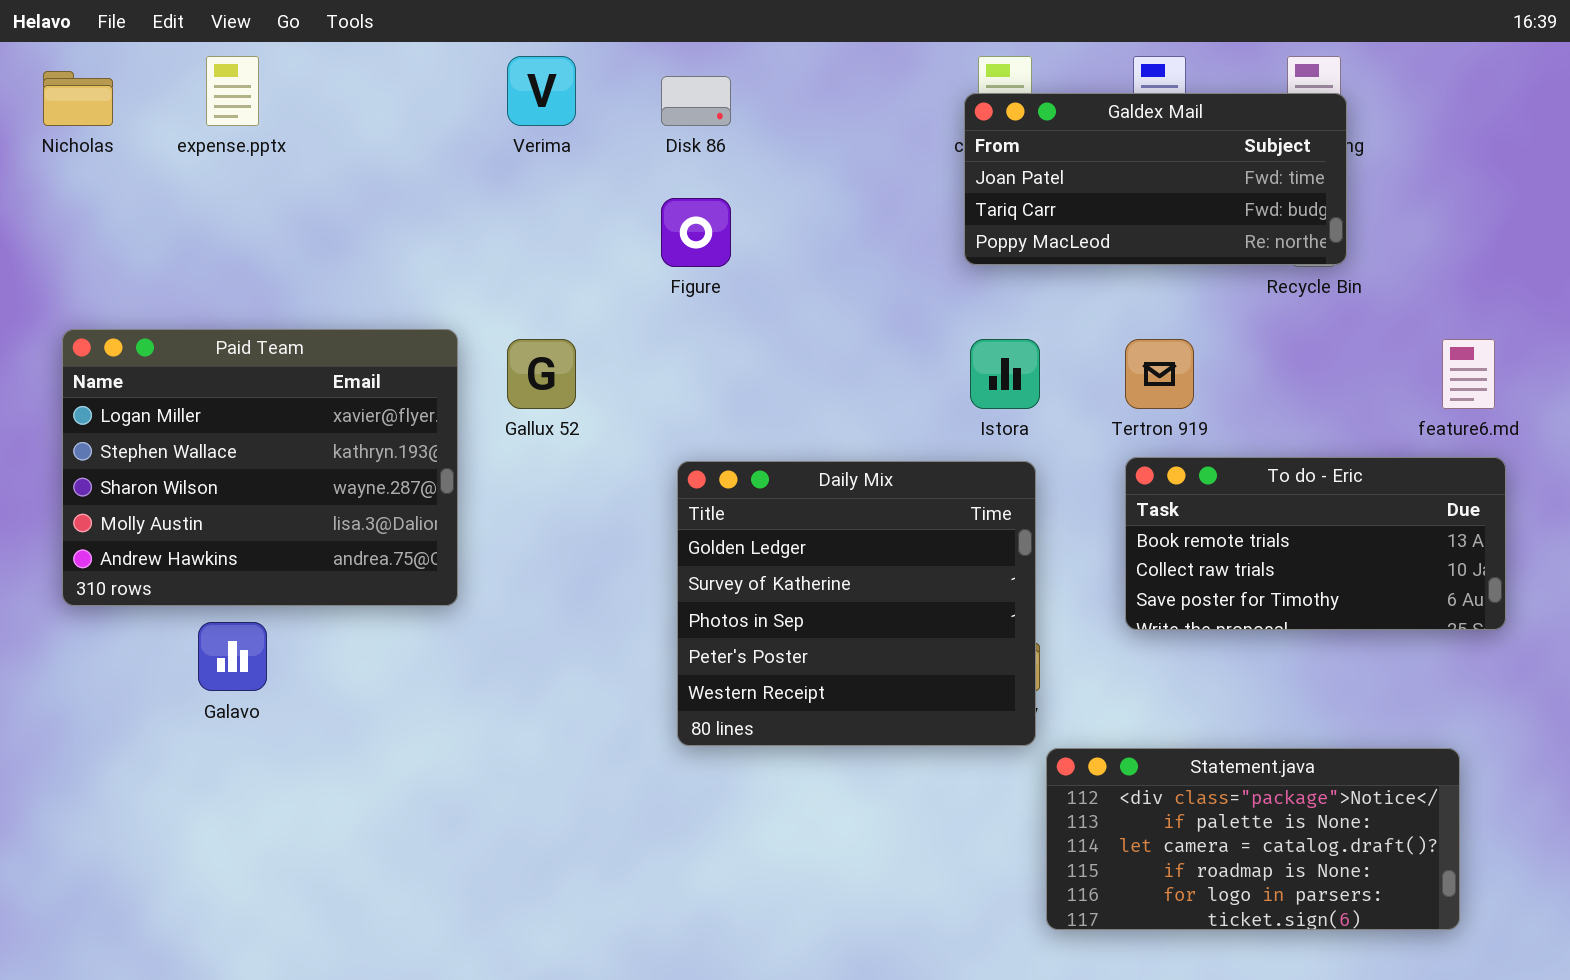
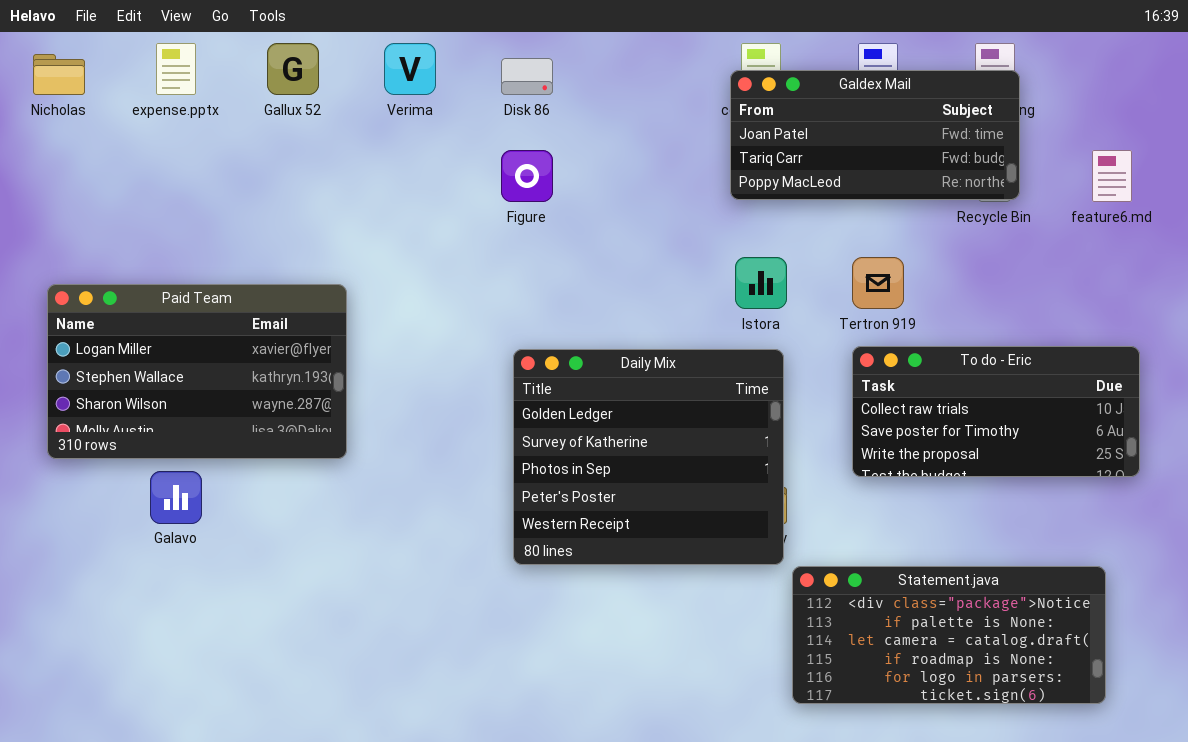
Paid Team: [62,329,458,606] -> [47,284,347,459], resized
Gallux 52: [507,339,576,409] -> [267,43,319,95], moved
feature6.md: [1442,339,1495,409] -> [1092,150,1132,202], moved
To do - Eric: [1125,457,1506,630] -> [852,346,1140,477], scrolled down 1 row

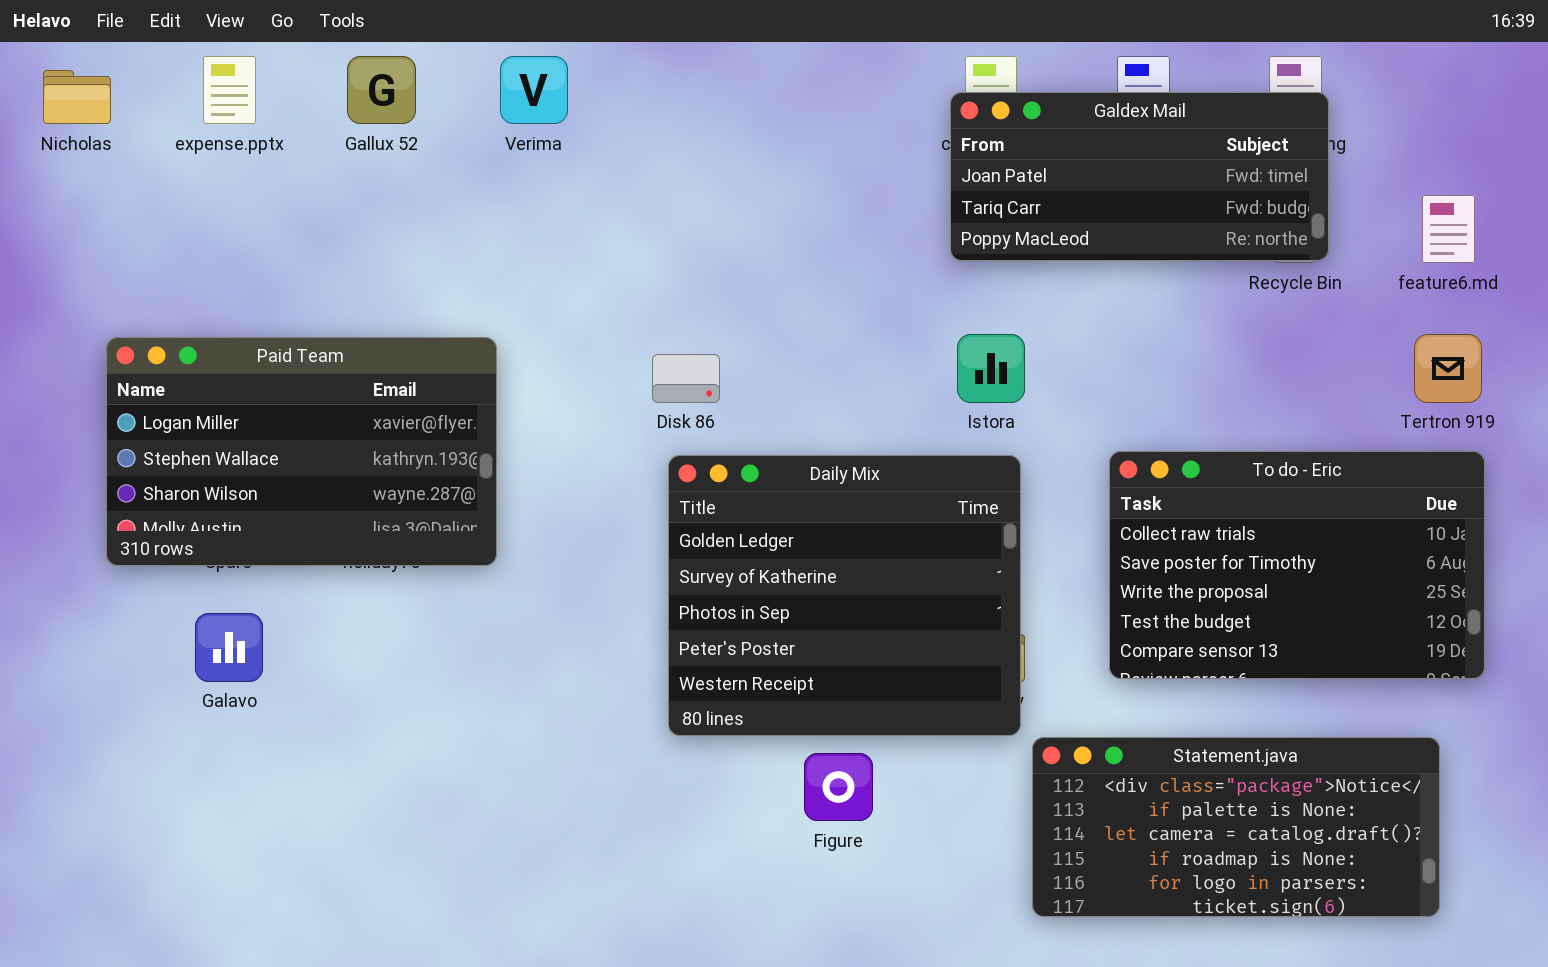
Disk 86: [501,58,553,95] -> [652,354,720,403], moved
Figure: [501,150,553,202] -> [804,753,873,821], moved
Tertron 919: [852,257,904,309] -> [1414,334,1482,403], moved
Paid Team: [47,284,347,459] -> [106,337,497,566], moved
To do - Eric: [852,346,1140,477] -> [1109,451,1485,679], resized

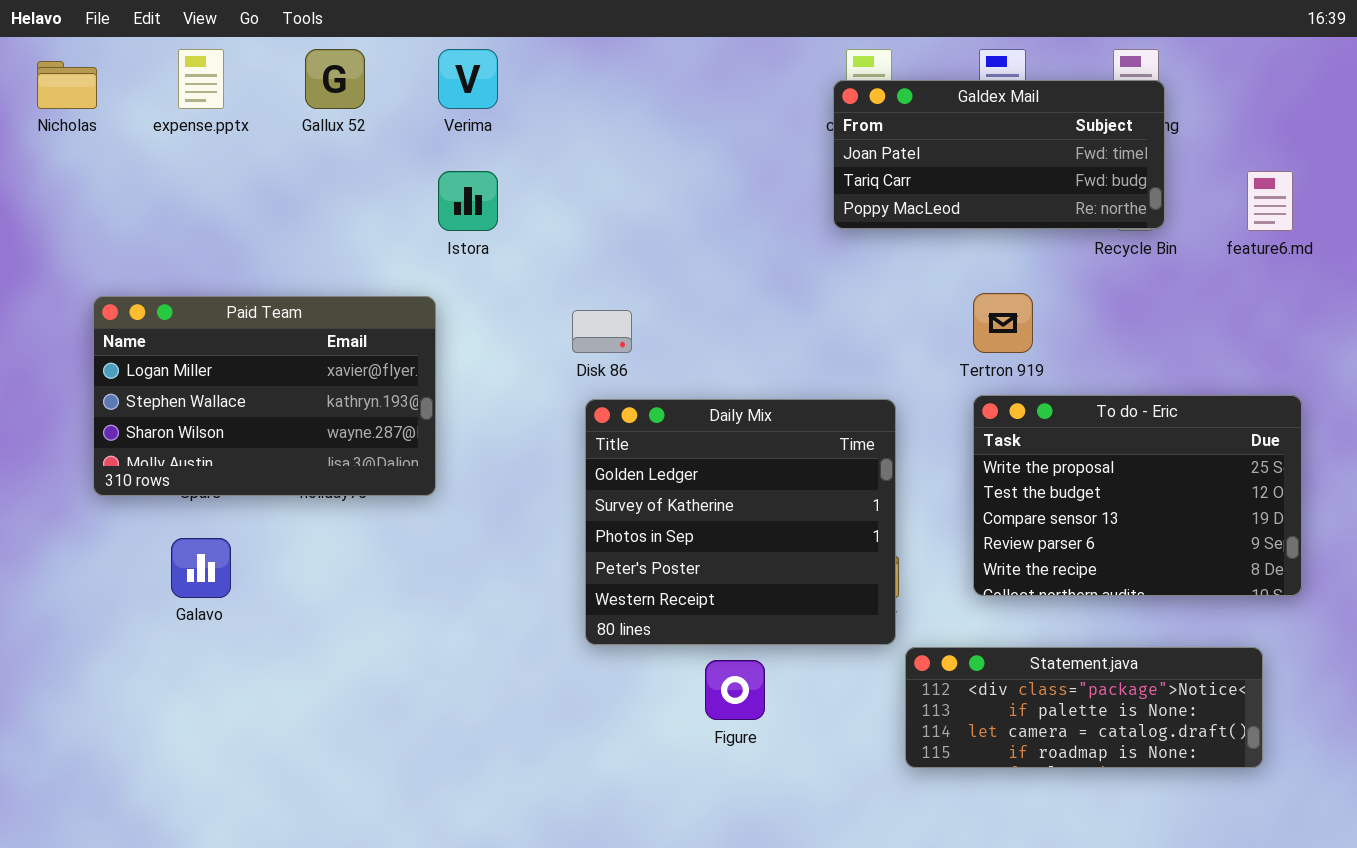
Istora: [957,334,1025,403] -> [438,171,498,231], moved
Tertron 919: [1414,334,1482,403] -> [973,293,1033,353], moved
To do - Eric: [1109,451,1485,679] -> [973,395,1302,596], scrolled down 2 rows
Statement.java: [1032,737,1440,917] -> [905,647,1263,768], resized

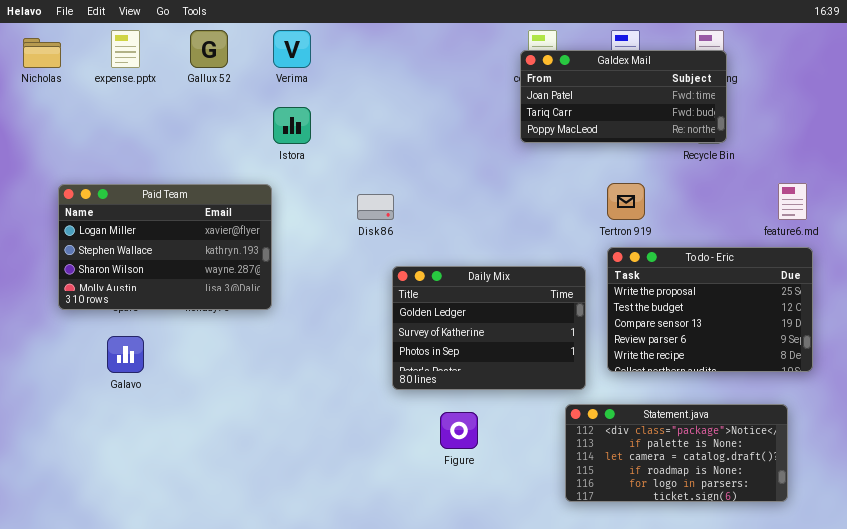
feature6.md: [1247,171,1293,231] -> [778,183,807,220], moved
Daily Mix: [585,399,896,645] -> [392,266,586,390], moved, resized
Statement.java: [905,647,1263,768] -> [565,404,788,502], resized

